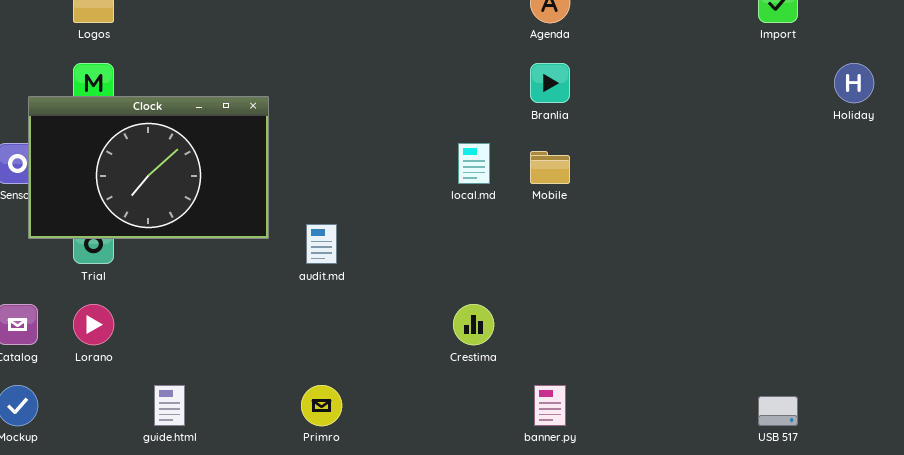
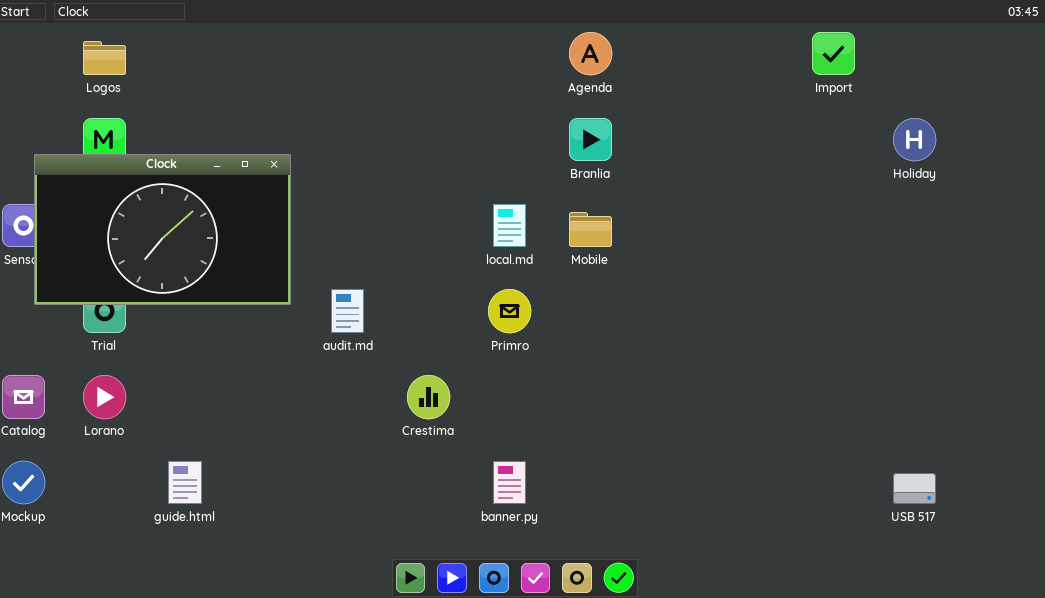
Crestima: [453,304,494,345] -> [407,375,450,419], moved
Primro: [301,385,342,426] -> [488,289,531,333], moved
banner.py: [534,385,566,426] -> [493,461,526,504], moved
USB 517: [758,396,798,426] -> [893,473,936,504], moved

